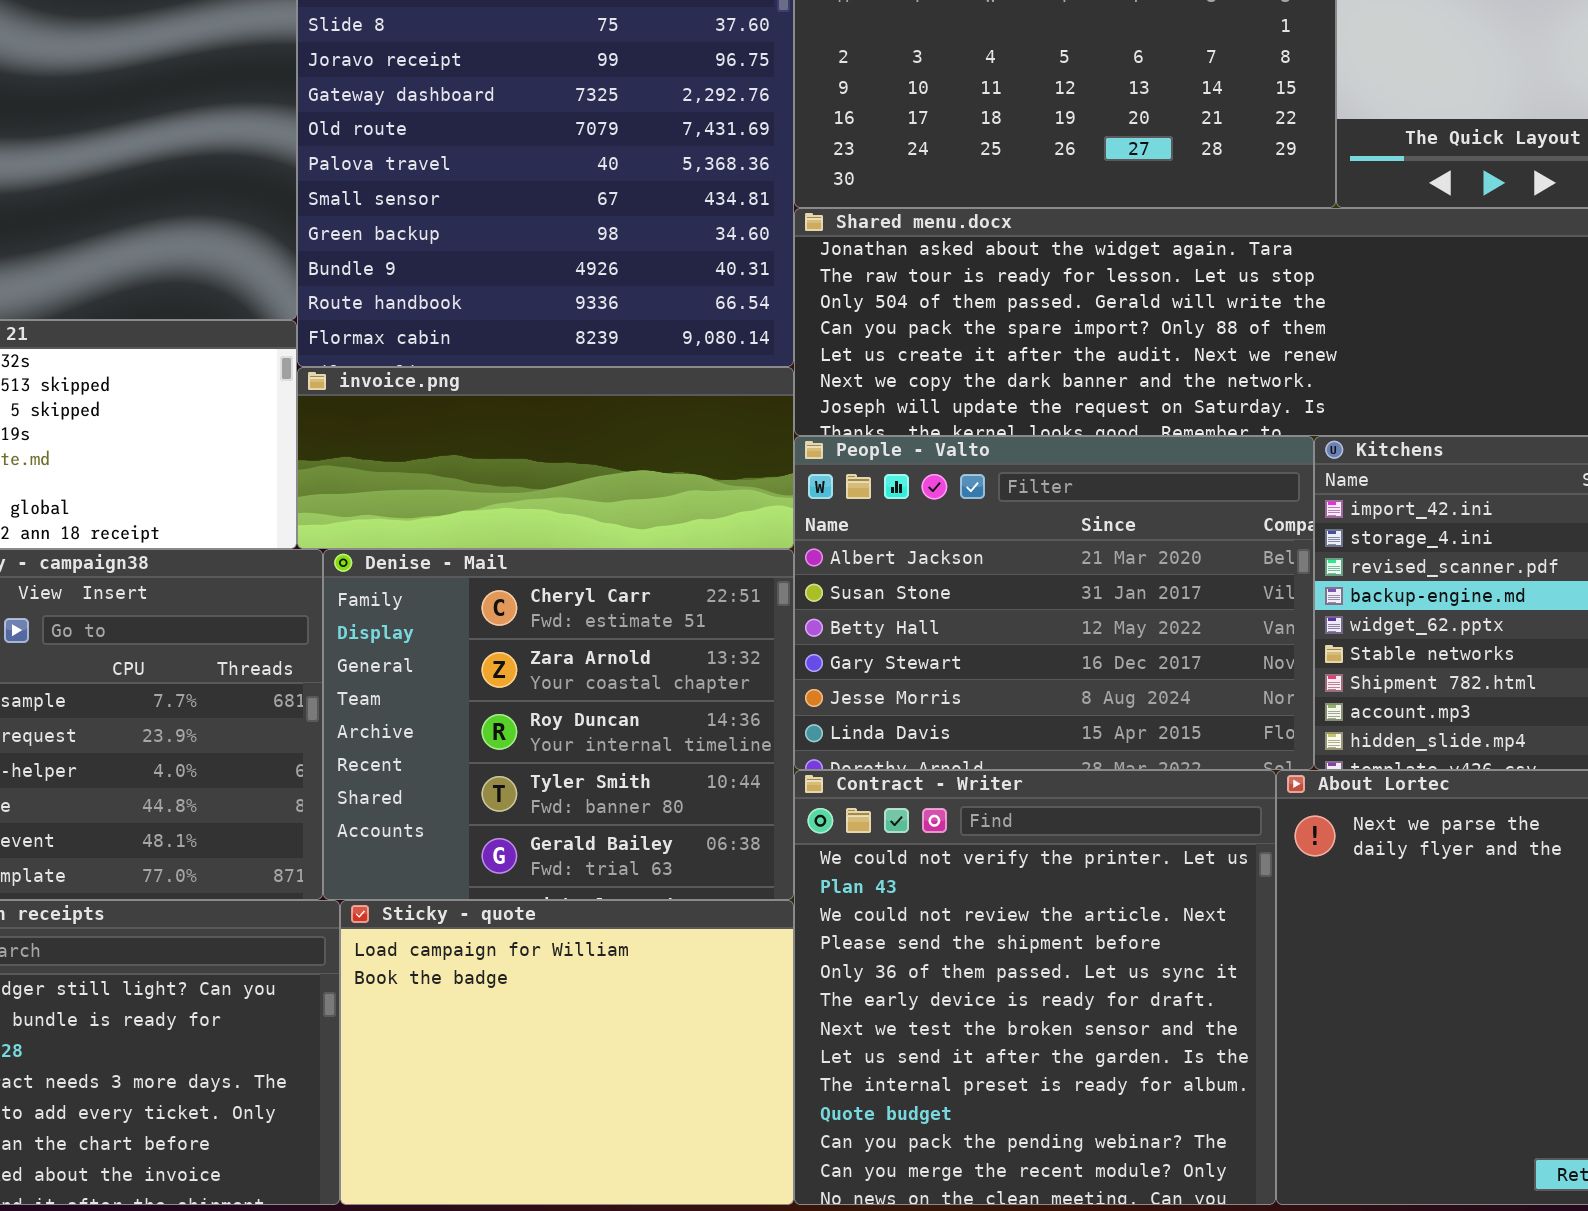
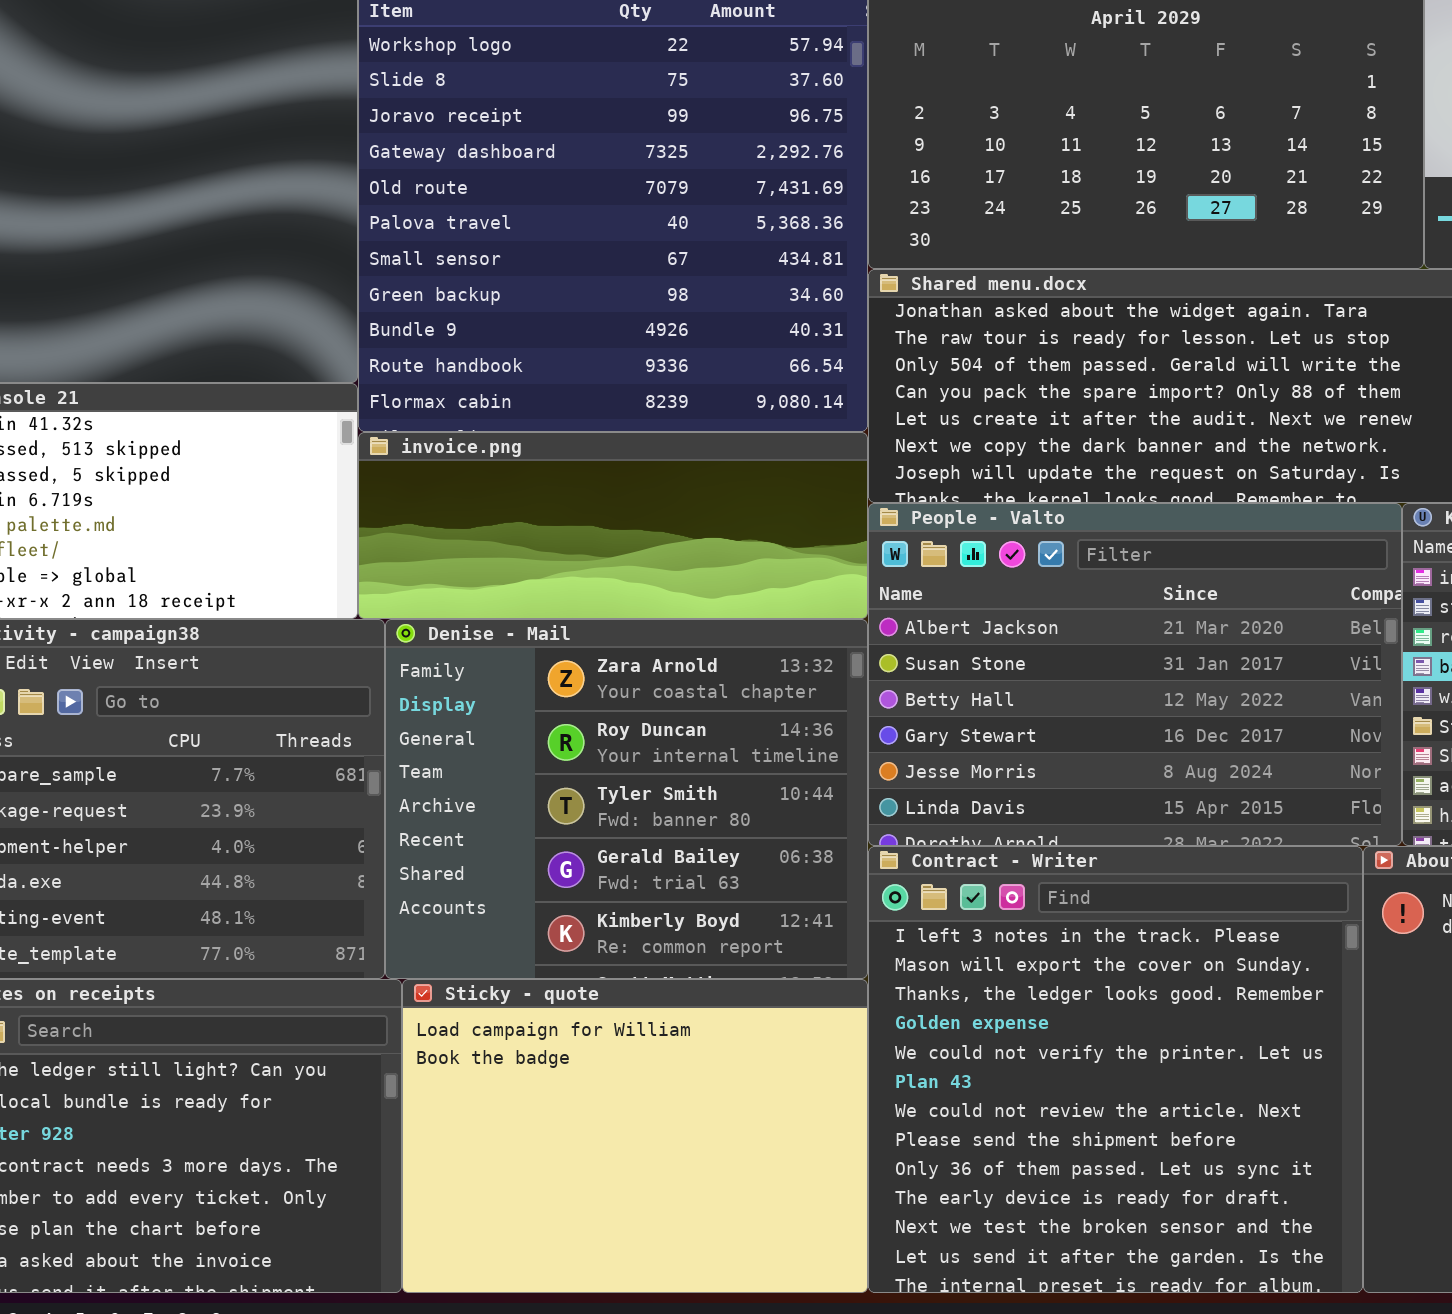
Denise - Mail: [323,549,794,900] -> [385,619,868,979], scrolled down 1 row
Contract - Writer: [794,770,1276,1205] -> [868,846,1363,1293], scrolled up 4 rows

